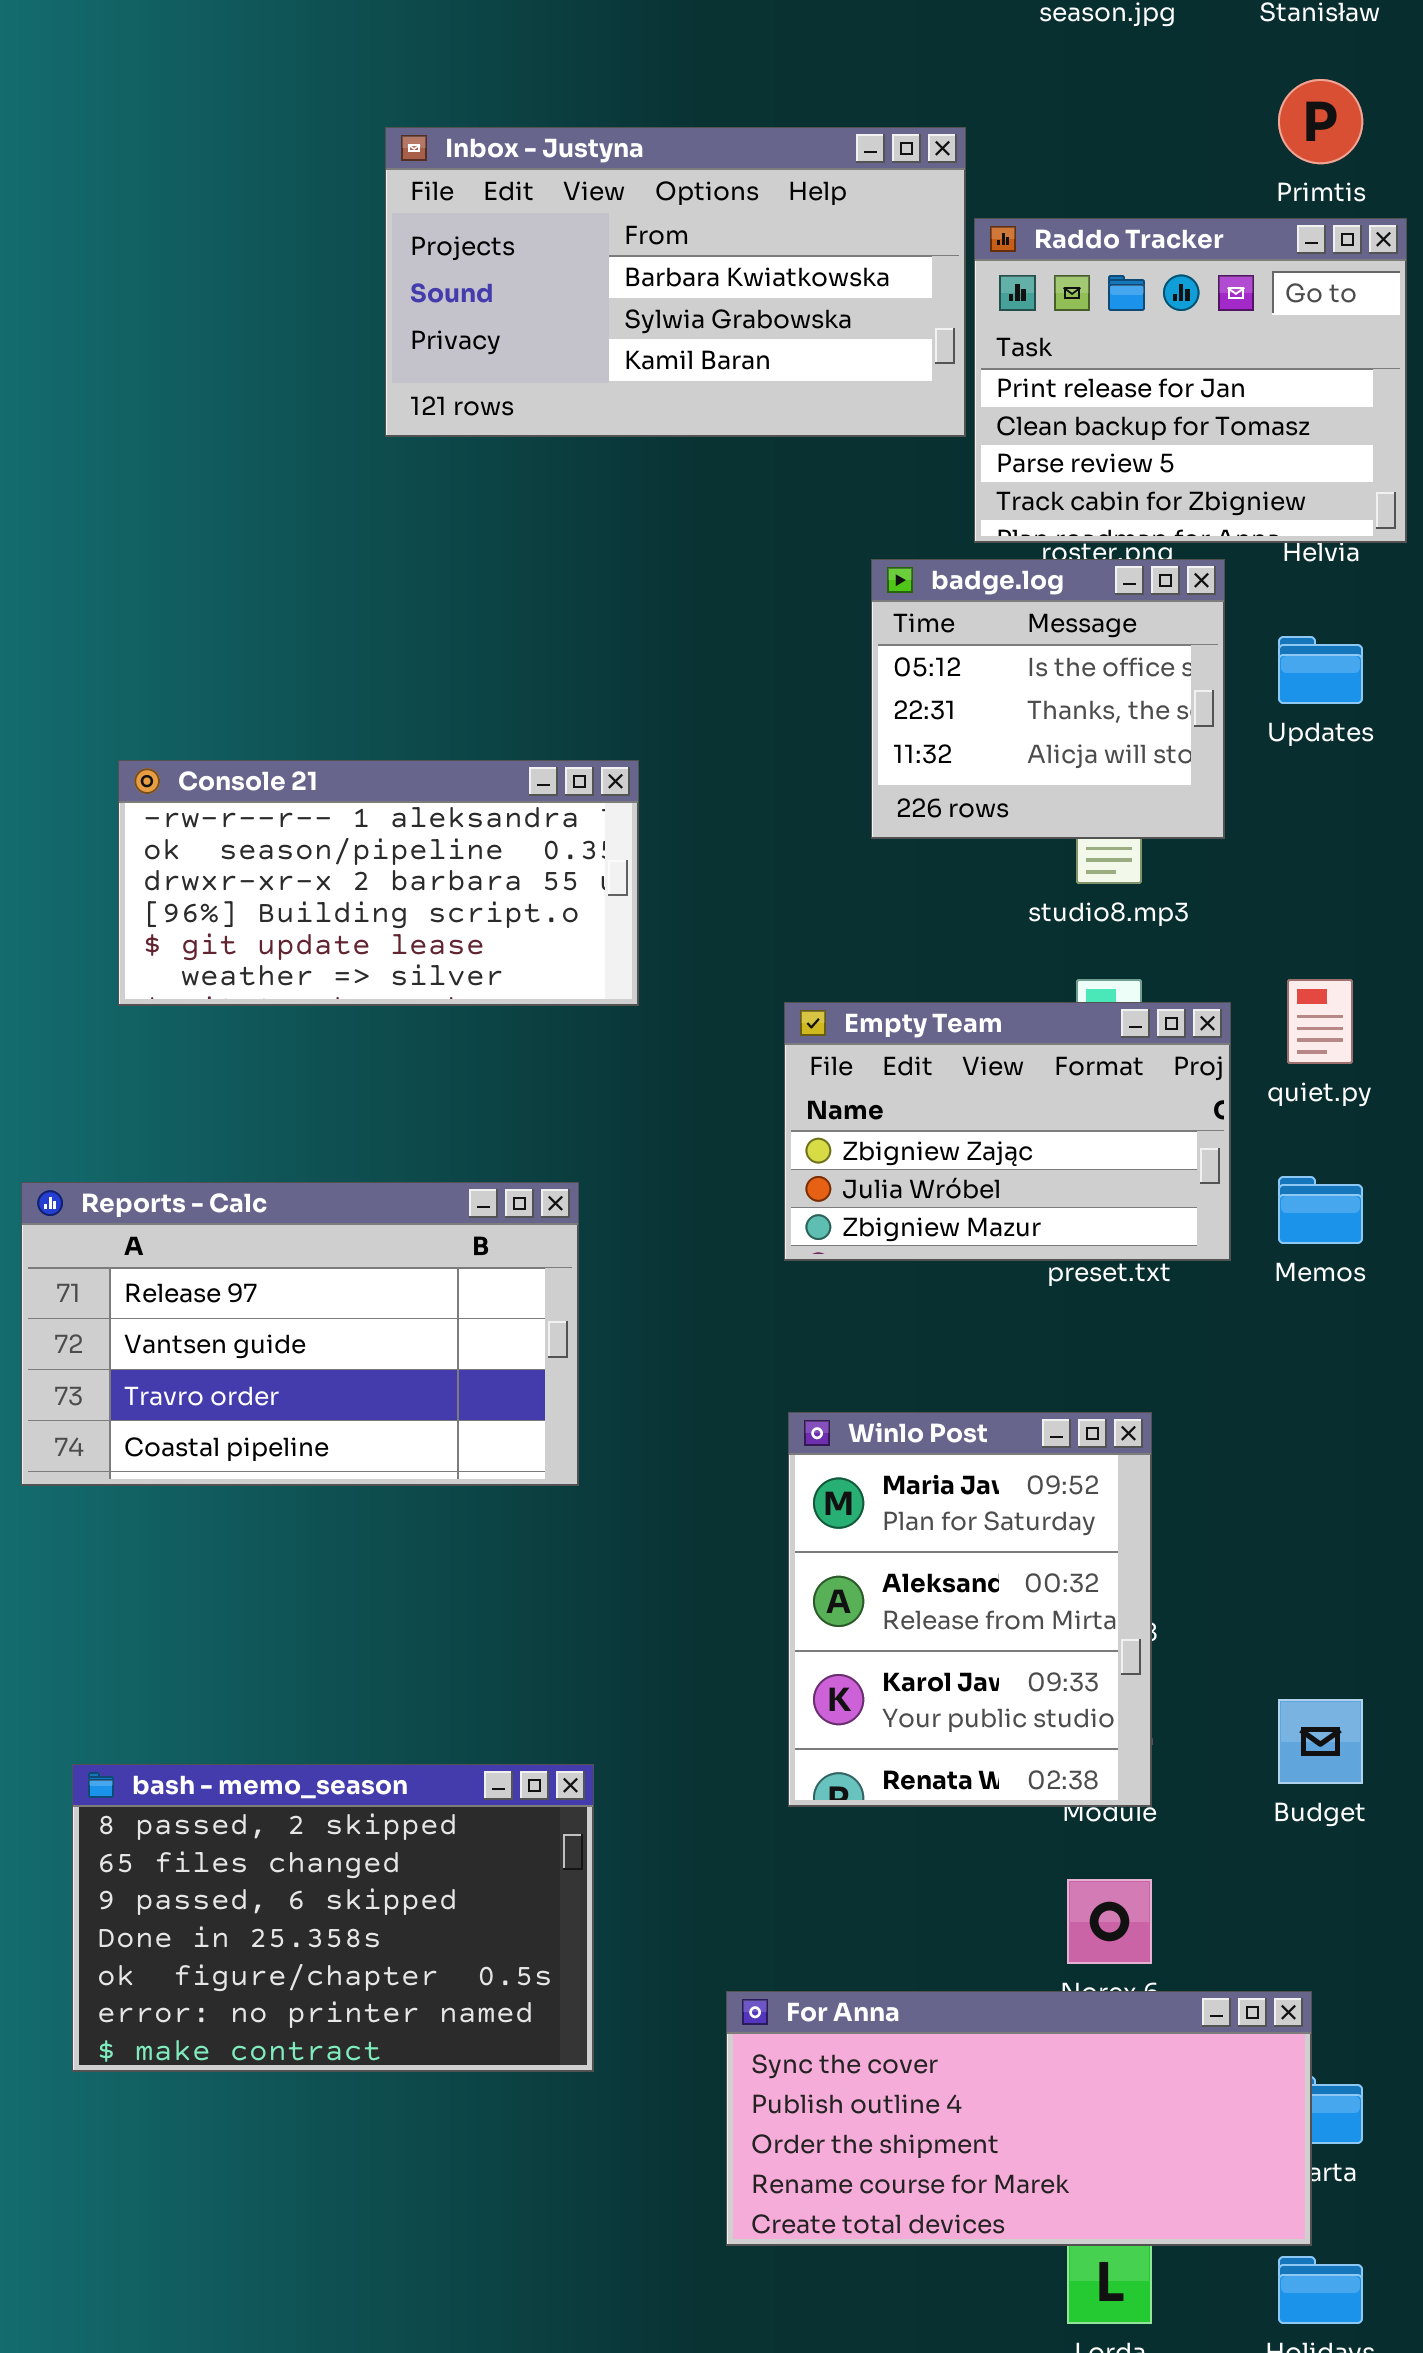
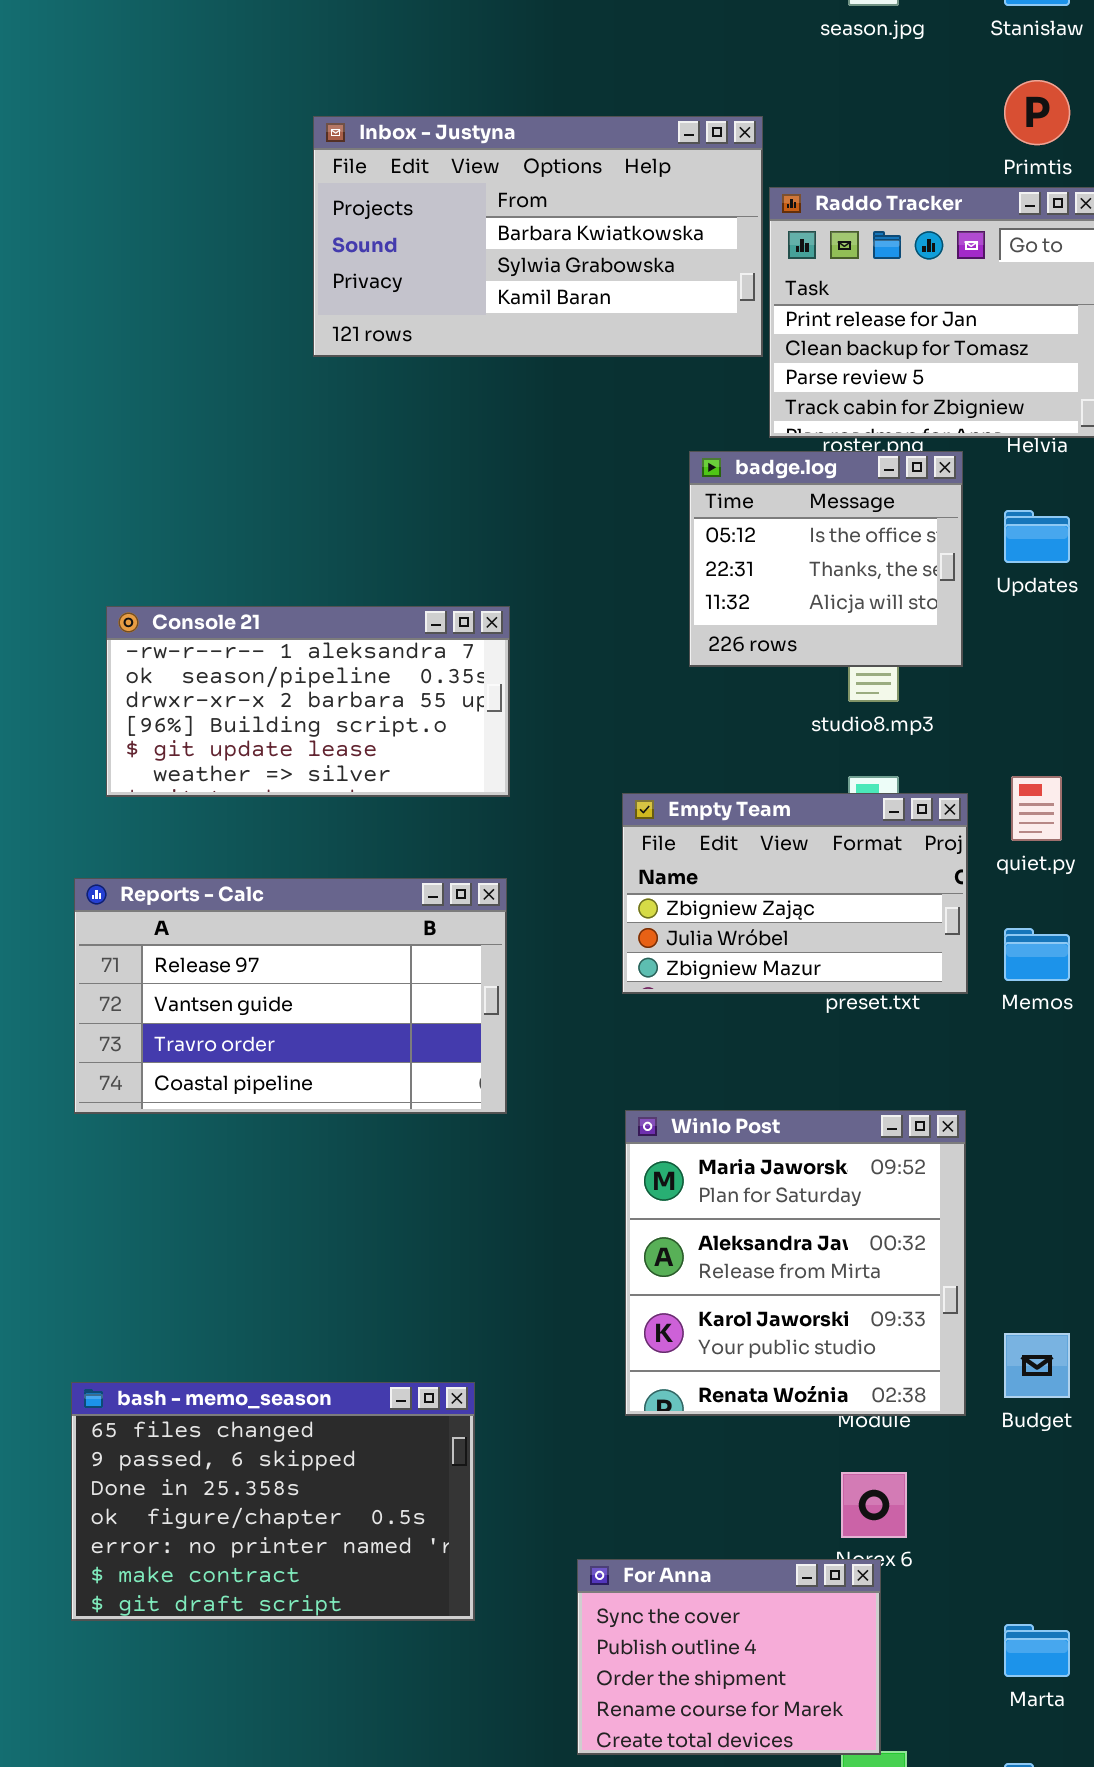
Reports - Calc: [21,1182,579,1486] -> [74,878,507,1114], moved
Winlo Post: [788,1412,1152,1807] -> [625,1110,966,1416], resized
bash - memo_season: [72,1764,594,2072] -> [71,1382,475,1621], scrolled down 1 row
For Anna: [726,1991,1312,2246] -> [577,1559,881,1755], resized

